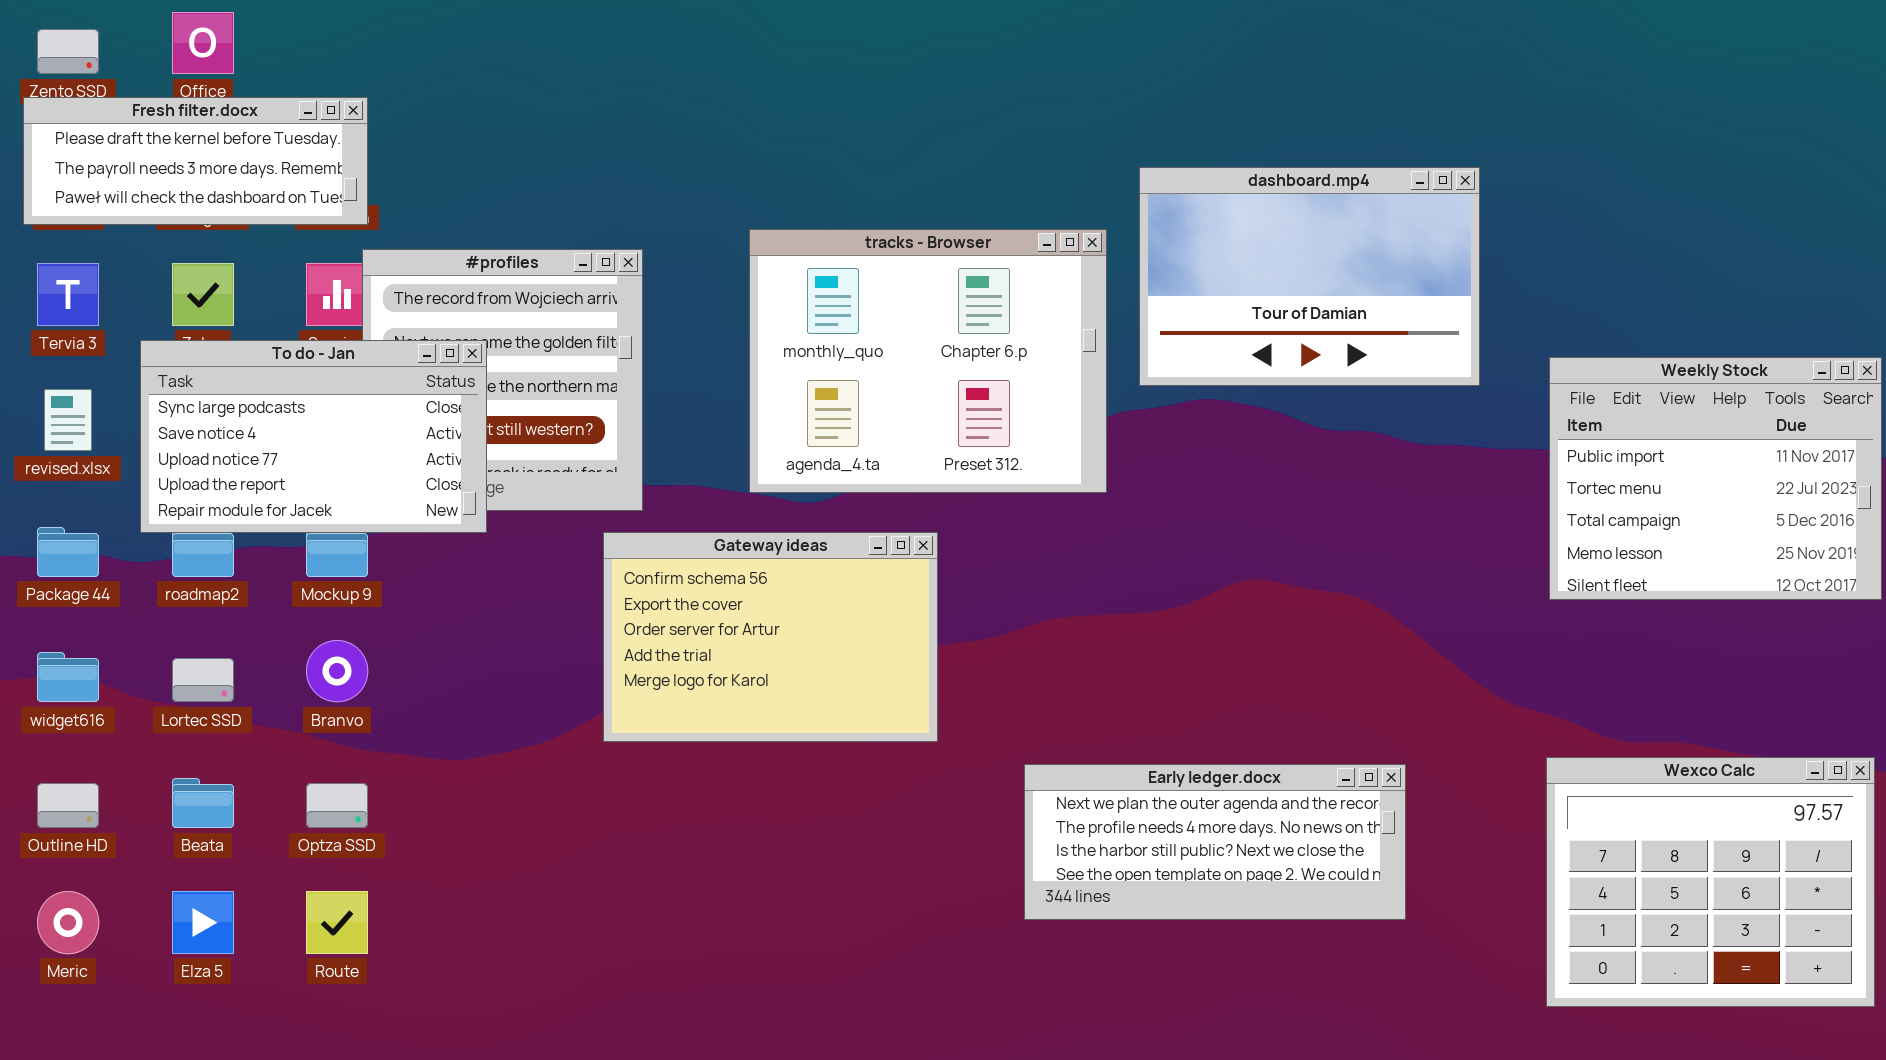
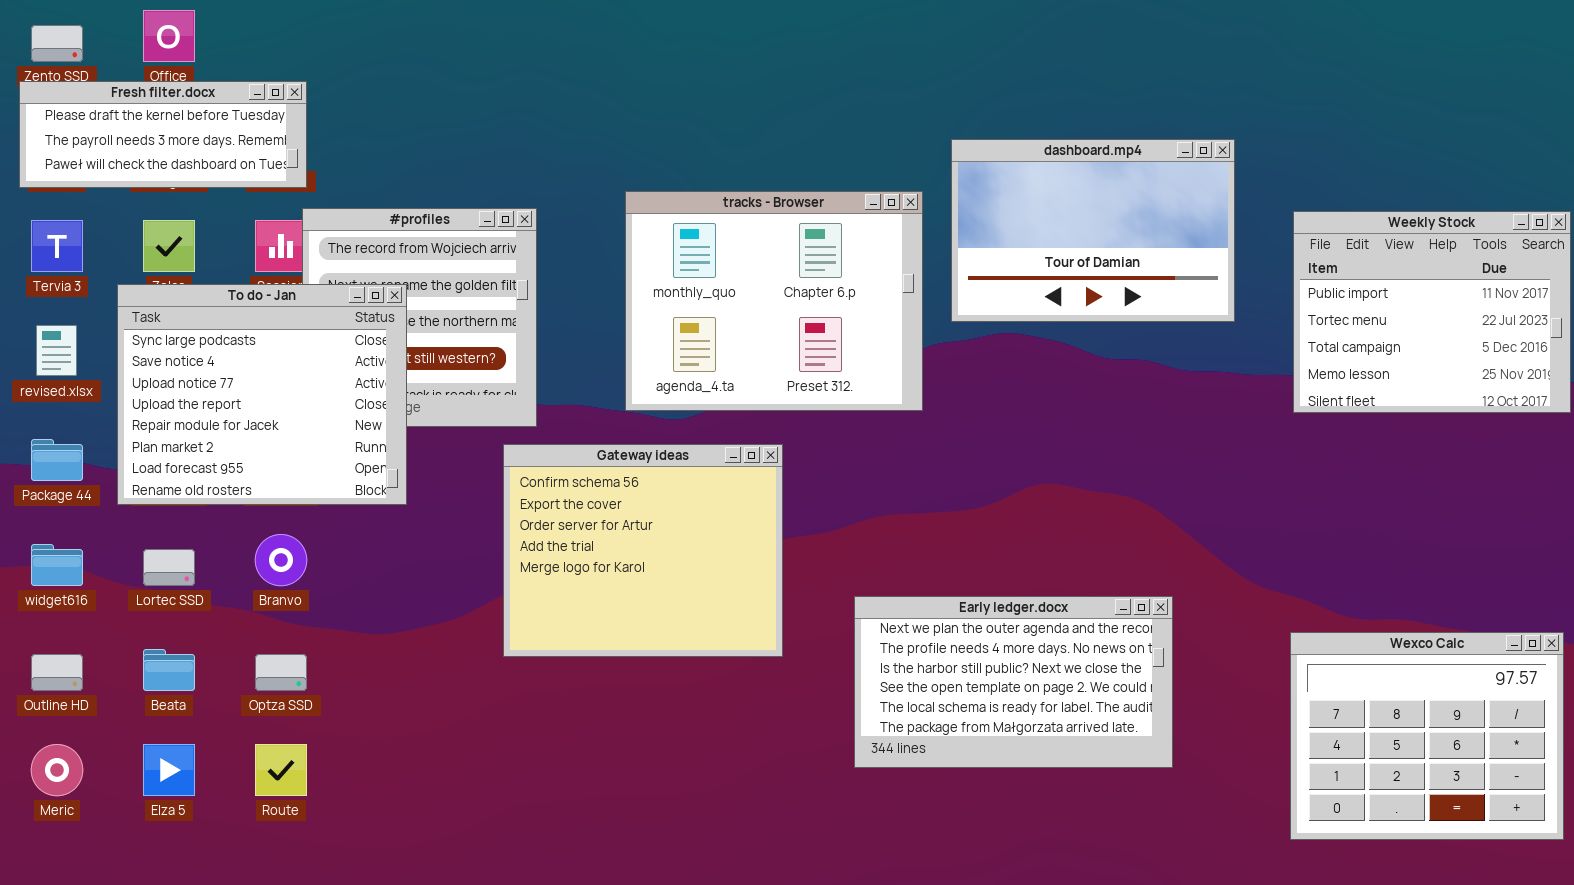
To do - Jan: [140,340,487,533] -> [117,284,407,505], resized
Weekly Stock: [1549,357,1882,600] -> [1293,211,1571,413], moved
Gateway ideas: [603,532,938,742] -> [503,444,783,657], resized
Early ledger.docx: [1024,764,1406,920] -> [854,596,1173,768], resized

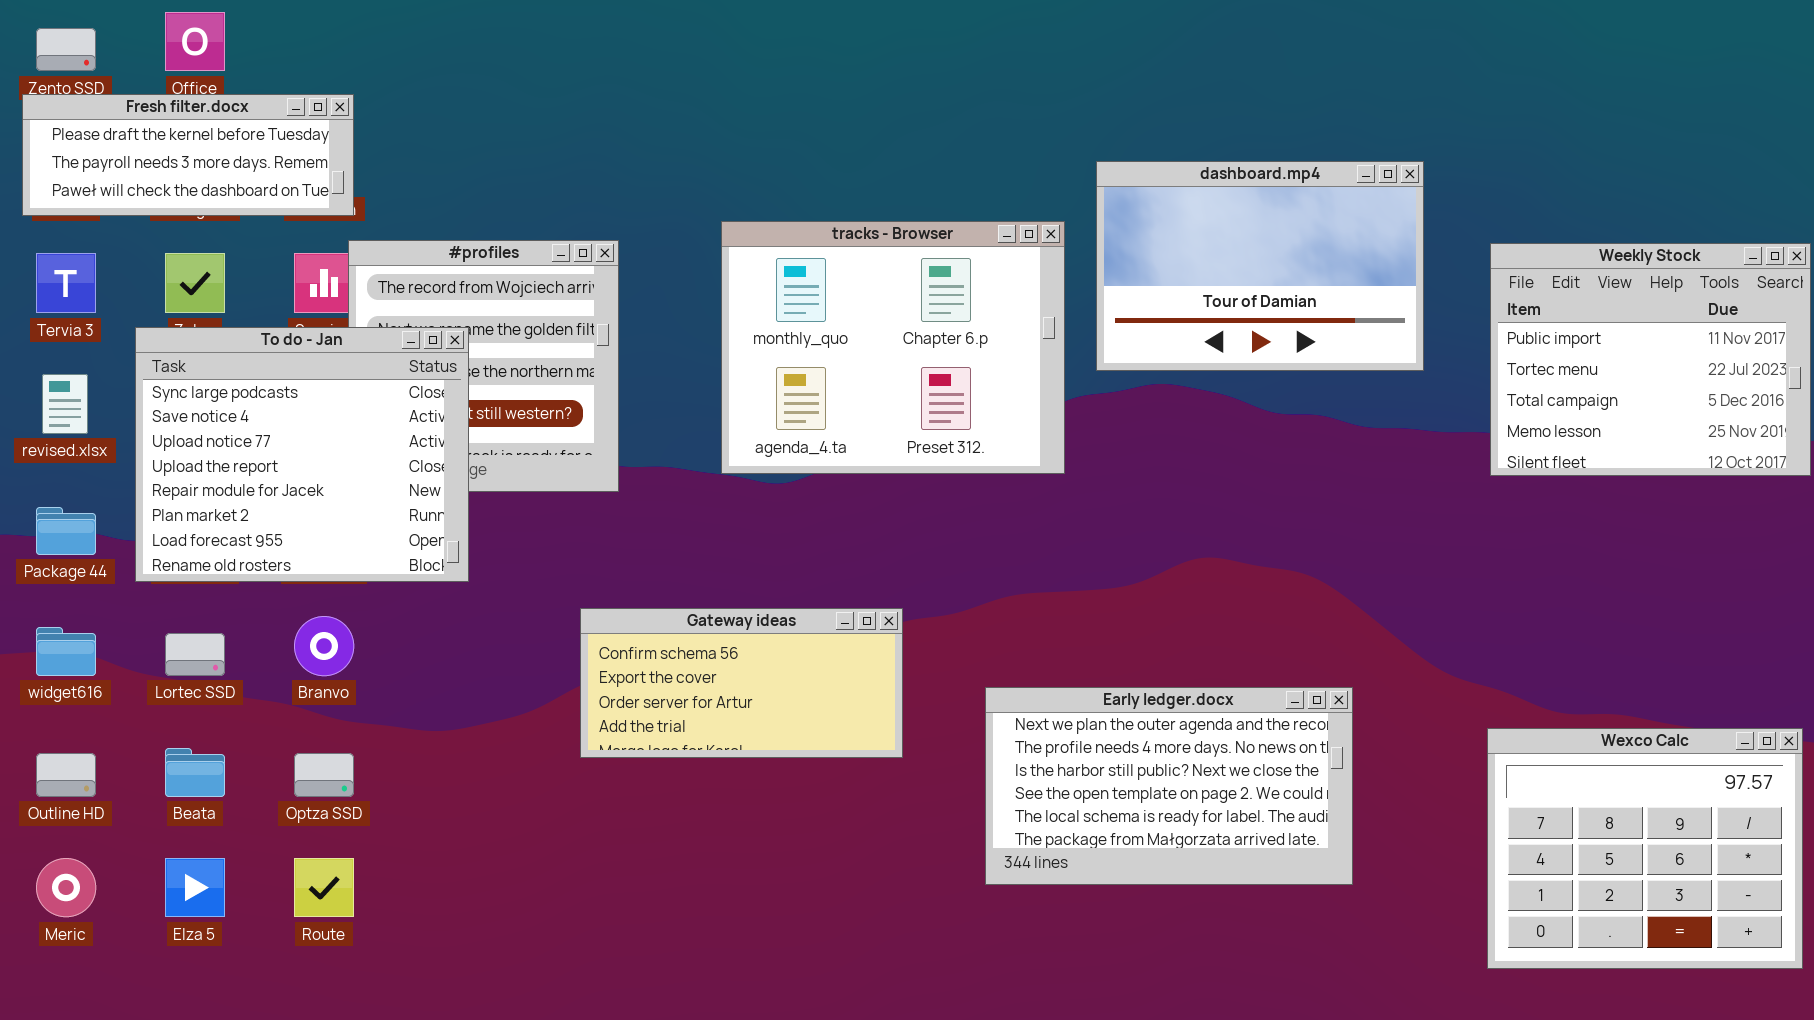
Gateway ideas: [503,444,783,657] -> [580,608,903,758], resized

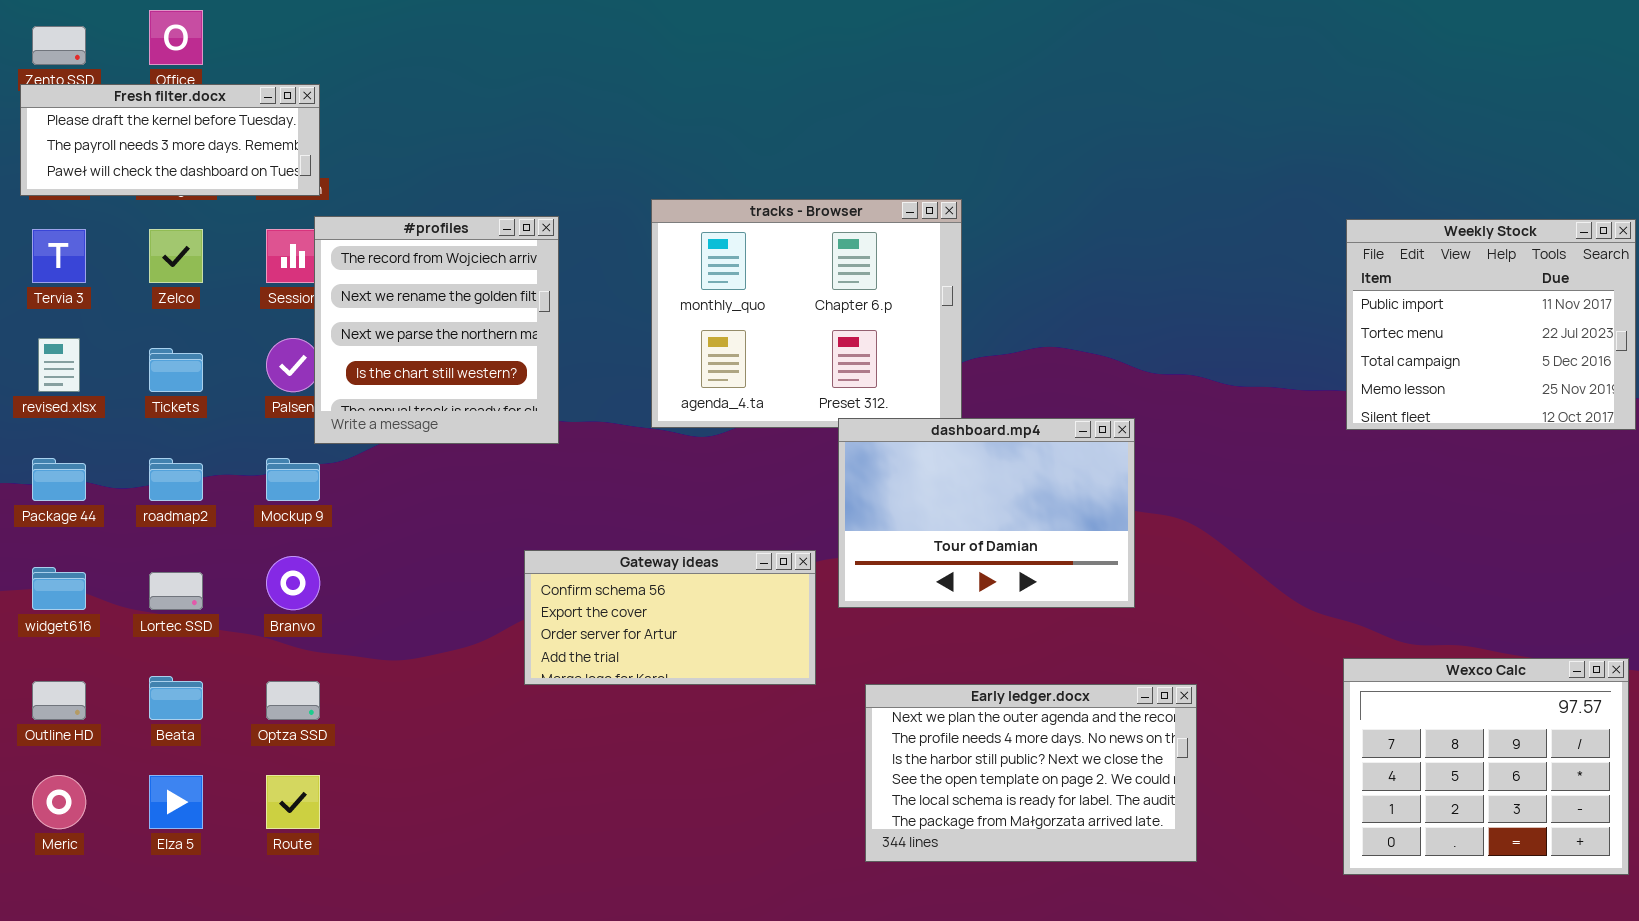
dashboard.mp4: [1096,161,1424,371] -> [838,418,1135,608], moved
To do - Jan: [135,327,469,582] -> none, closed
Early ledger.docx: [985,687,1353,885] -> [865,684,1197,862], moved

